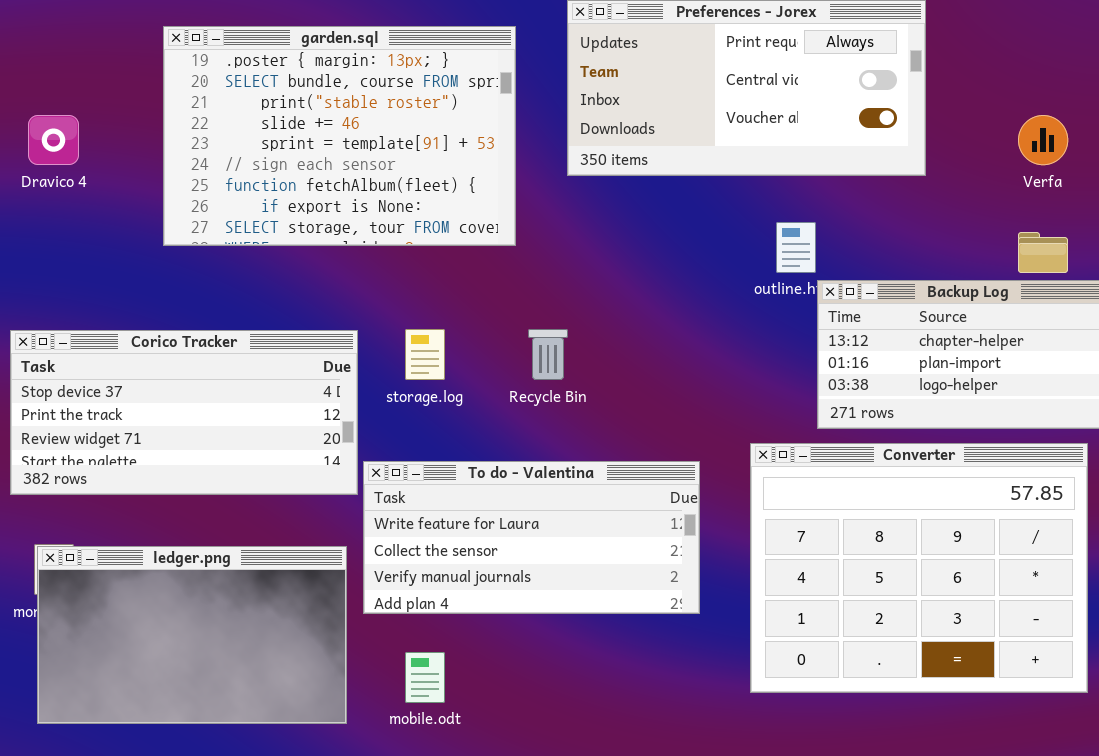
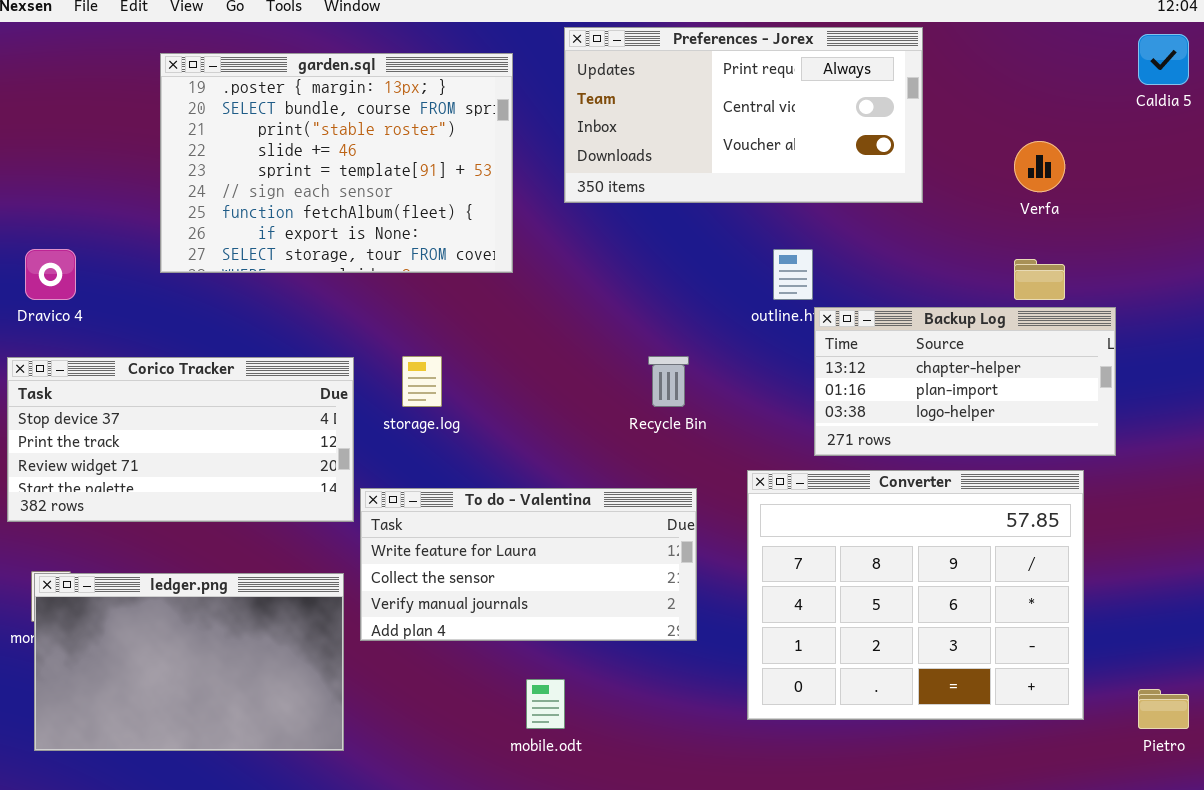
Dravico 4: [28,115,79,165] -> [25,249,76,300], moved
Recycle Bin: [528,329,568,380] -> [648,356,689,407], moved
mobile.odt: [405,652,445,703] -> [526,679,565,729], moved

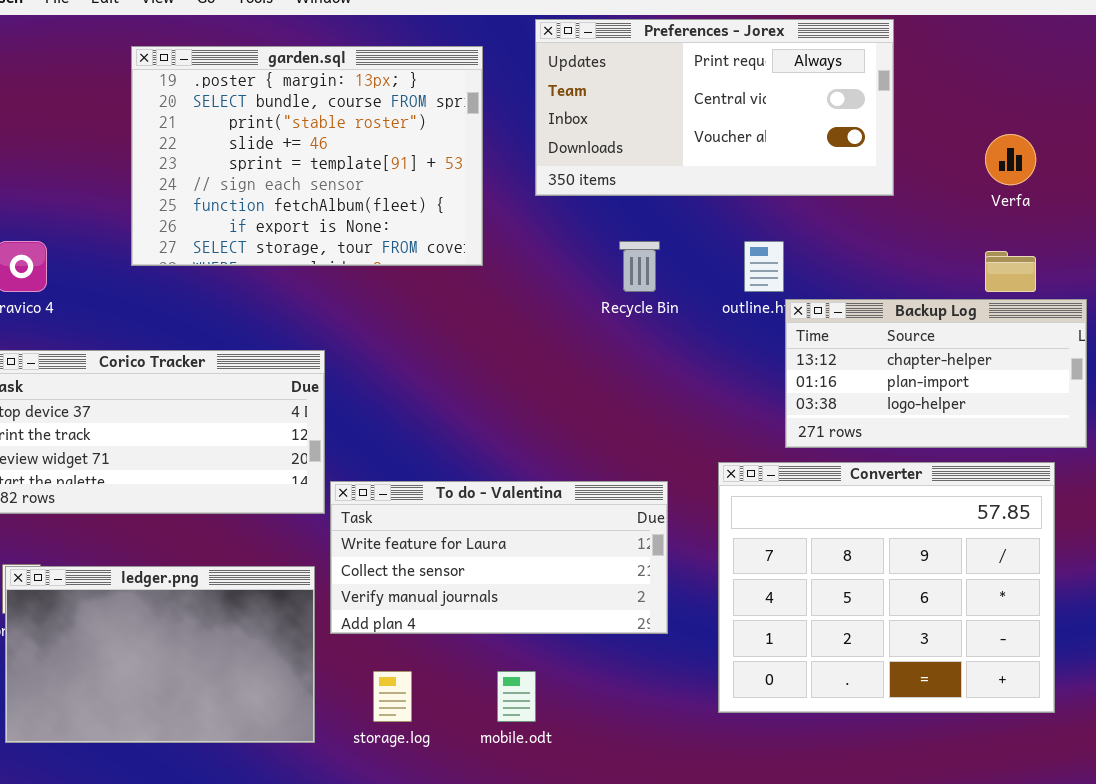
storage.log: [402,356,442,407] -> [373,671,412,722], moved
Recycle Bin: [648,356,689,407] -> [619,241,660,292], moved

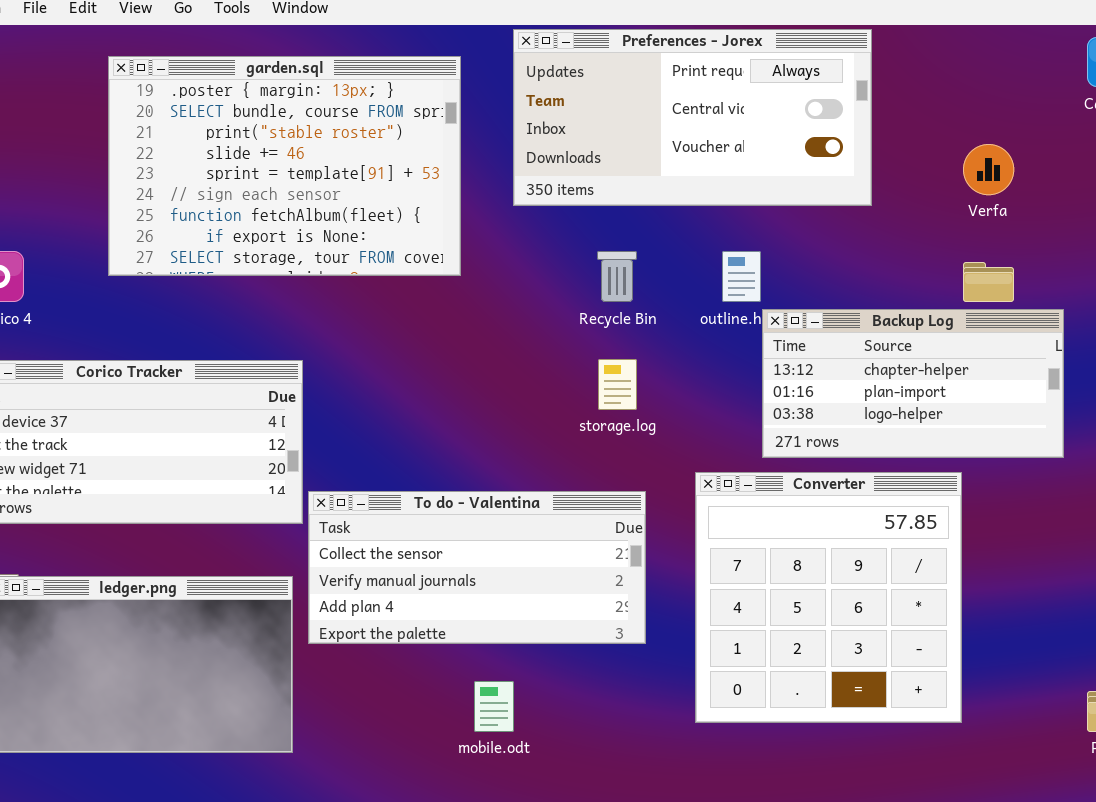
Converter: [718,462,1055,713] -> [695,472,962,723], resized
To do - Valentina: [330,481,668,634] -> [308,491,646,644], scrolled down 1 row
storage.log: [373,671,412,722] -> [598,359,637,410], moved

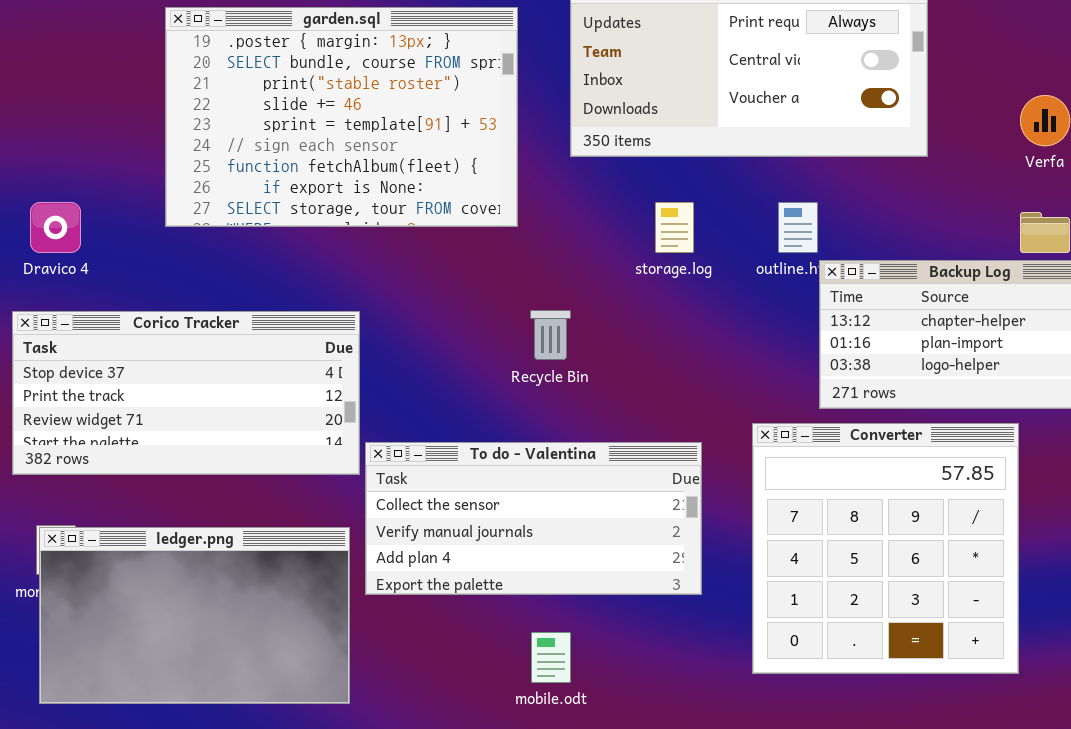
Recycle Bin: [597,251,637,302] -> [530,310,571,360], moved
storage.log: [598,359,637,410] -> [655,202,694,253], moved

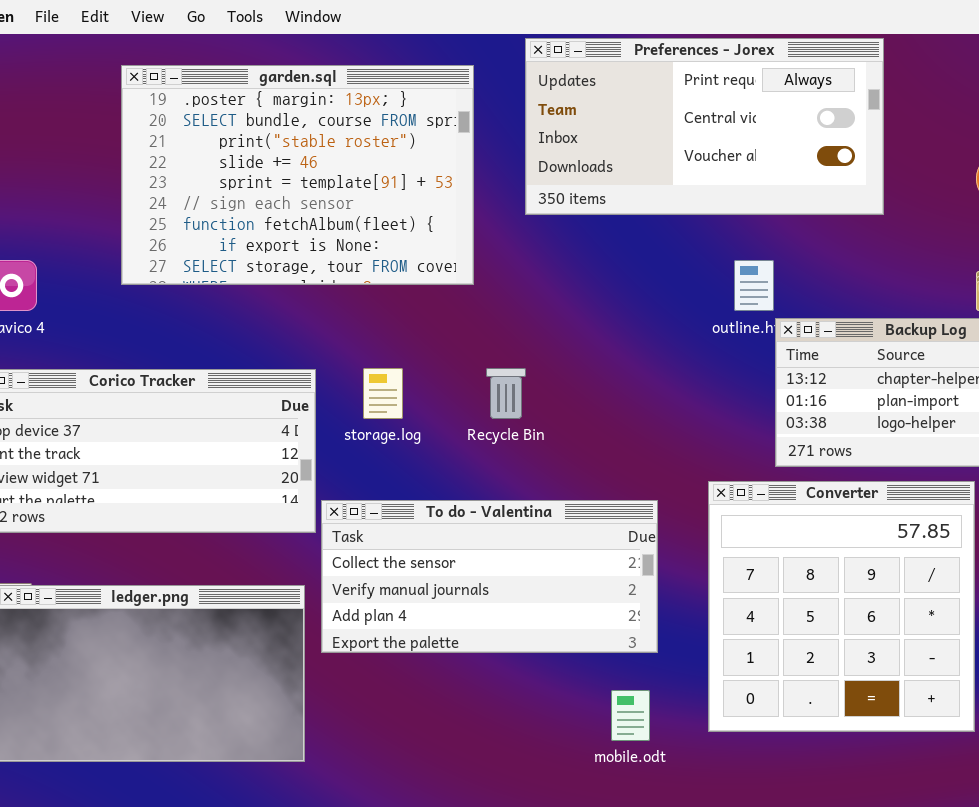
storage.log: [655,202,694,253] -> [363,368,403,419], moved
mobile.odt: [531,632,571,683] -> [611,690,650,741], moved

